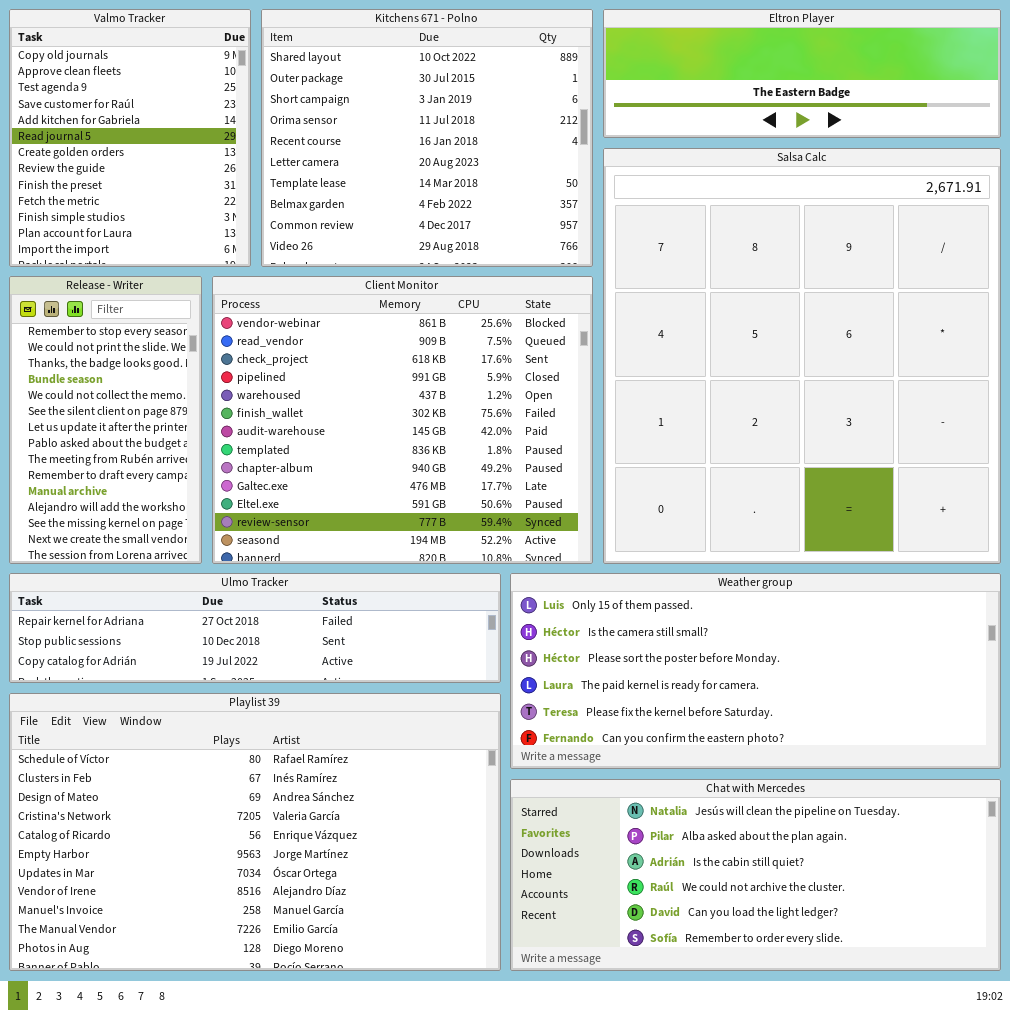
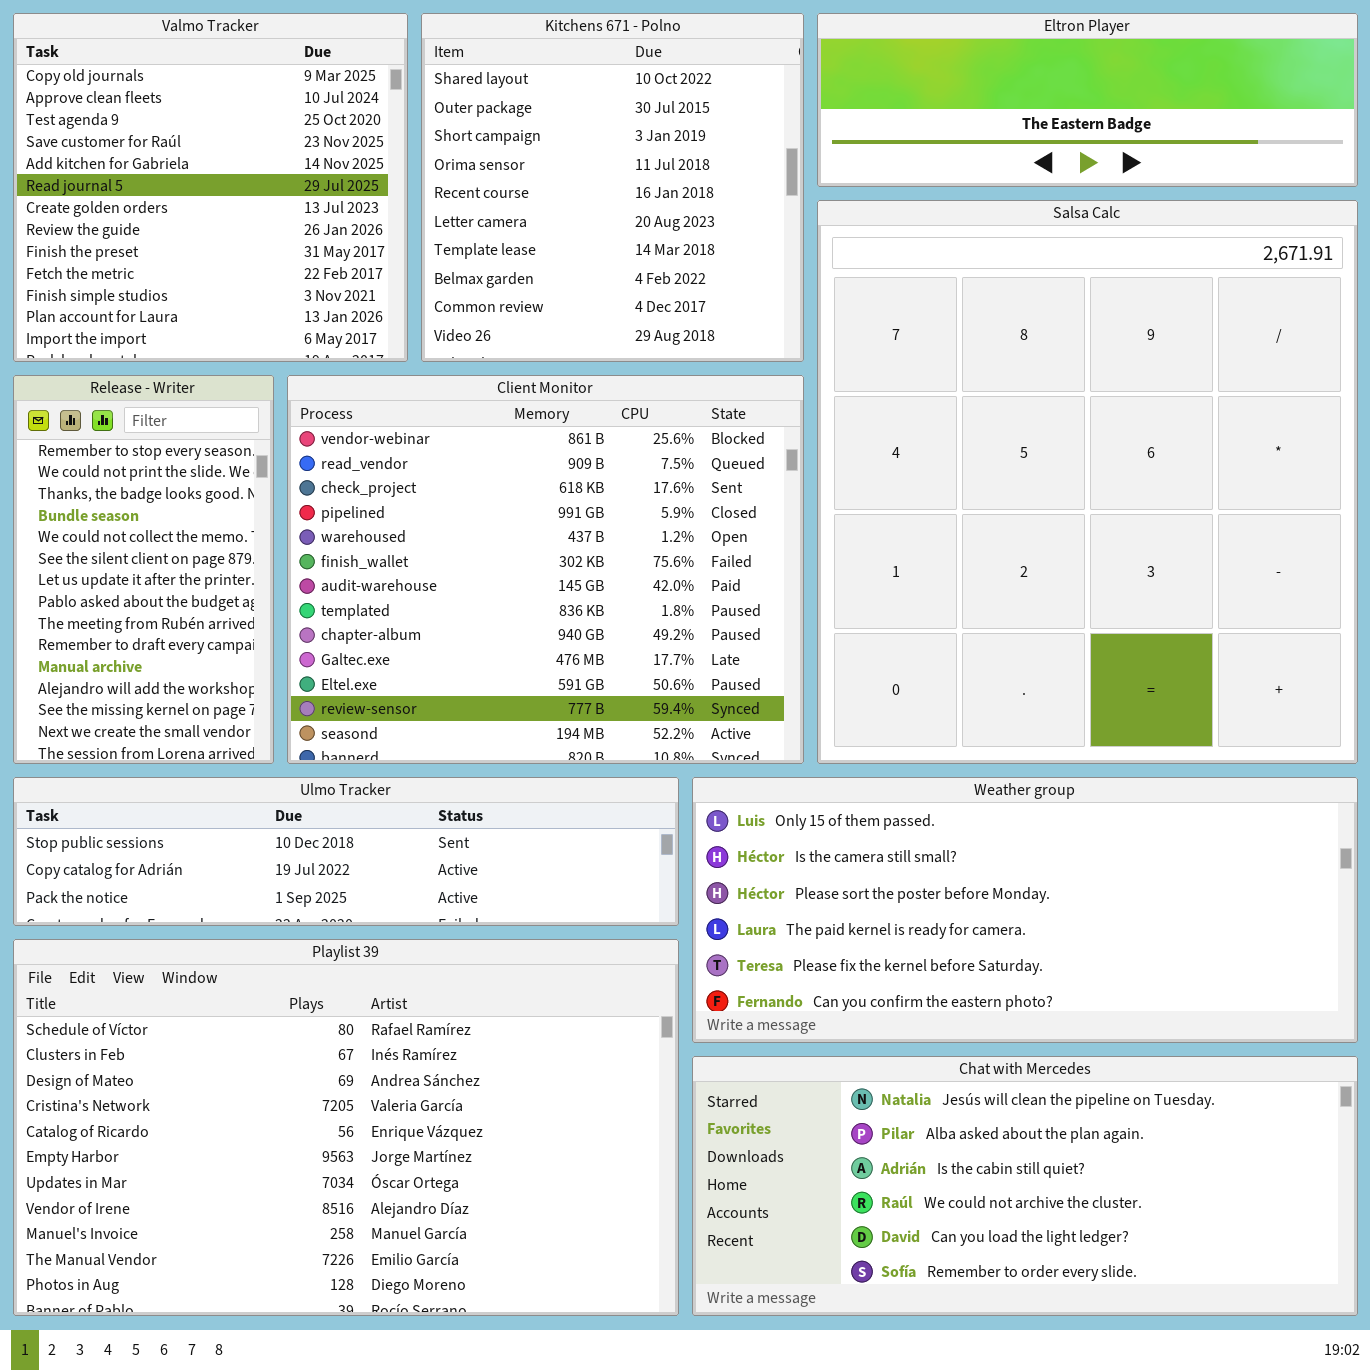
Valmo Tracker: [9,9,251,267] -> [13,13,408,362], resized
Kitchens 671 - Polno: [261,9,593,267] -> [421,13,804,362], resized
Ulmo Tracker: [9,573,501,683] -> [13,777,679,926], scrolled down 1 row

